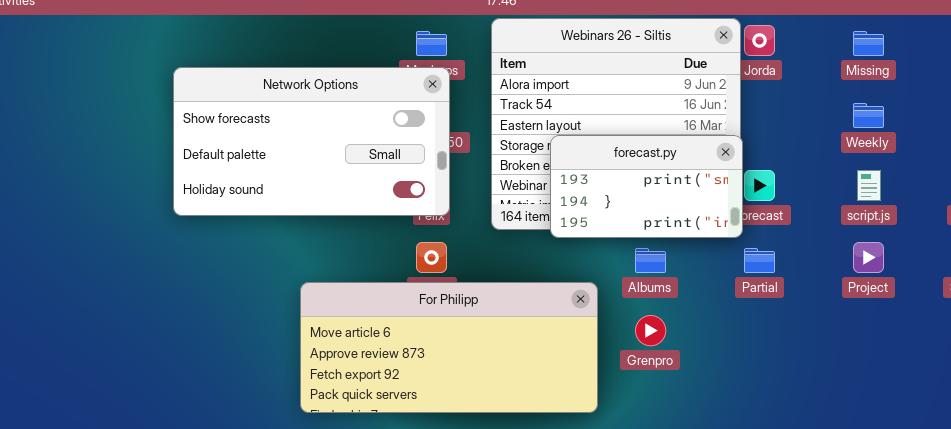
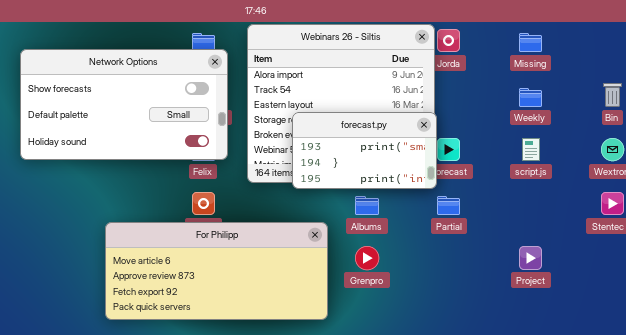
Network Options: [173,67,450,216] -> [20,49,228,160], moved
Project: [853,242,884,273] -> [519,246,542,270], moved

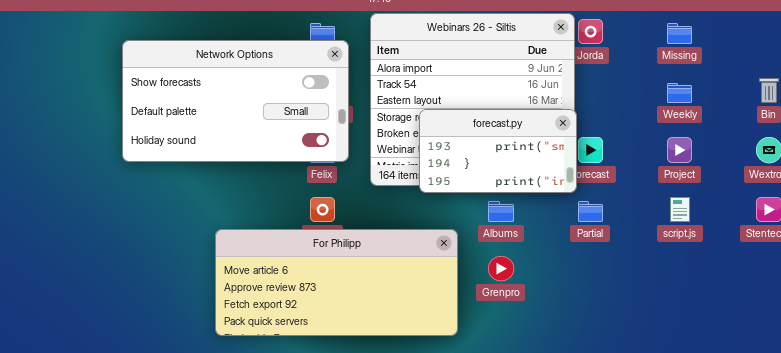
script.js: [522,138,540,161] -> [670,197,690,222], moved
Project: [519,246,542,270] -> [667,137,692,163], moved

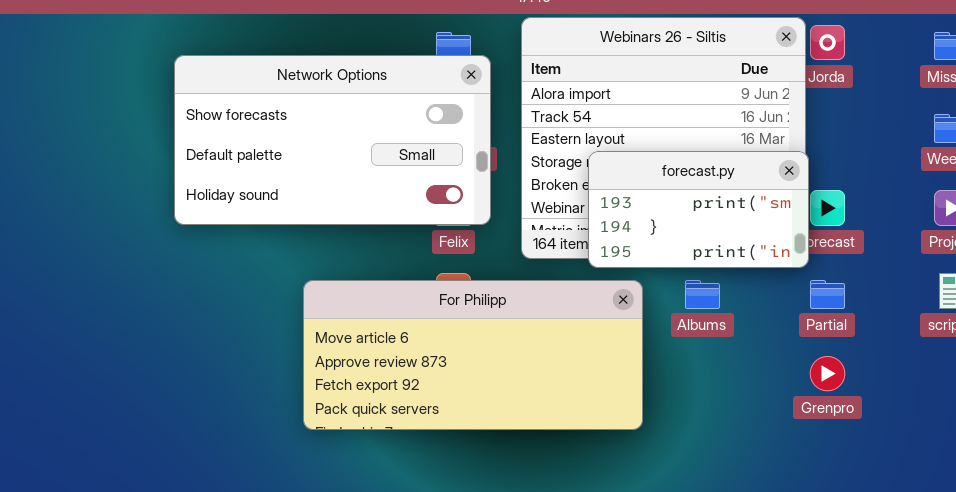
For Philipp: [215,229,458,336] -> [303,280,643,430], moved
Grenpro: [488,256,514,281] -> [810,356,845,391], moved

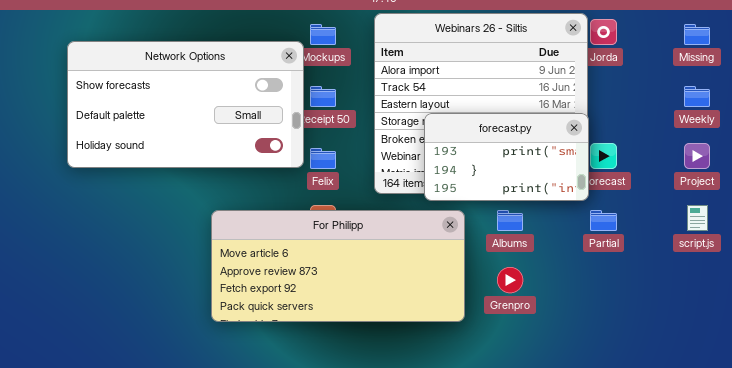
Network Options: [174,55,491,225] -> [67,41,304,168], moved
Grenpro: [810,356,845,391] -> [497,267,523,293], moved

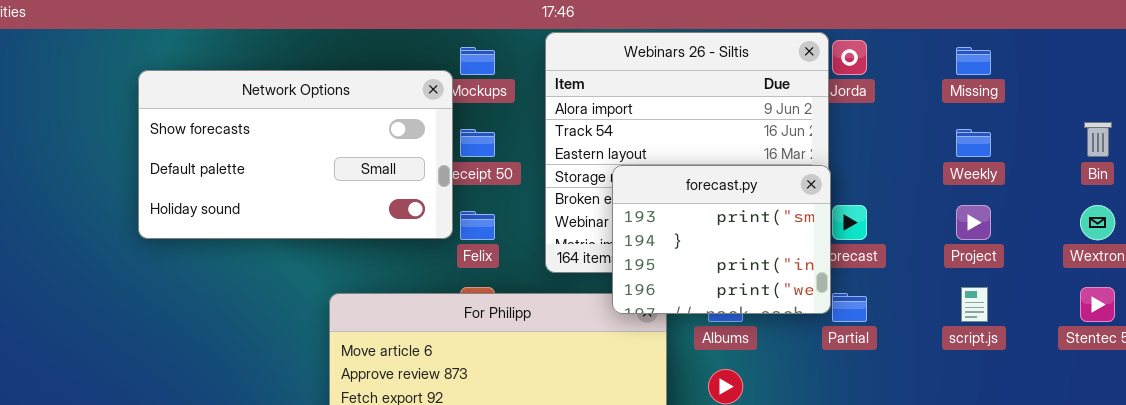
forecast.py: [424,113,589,201] -> [612,165,831,314], resized

